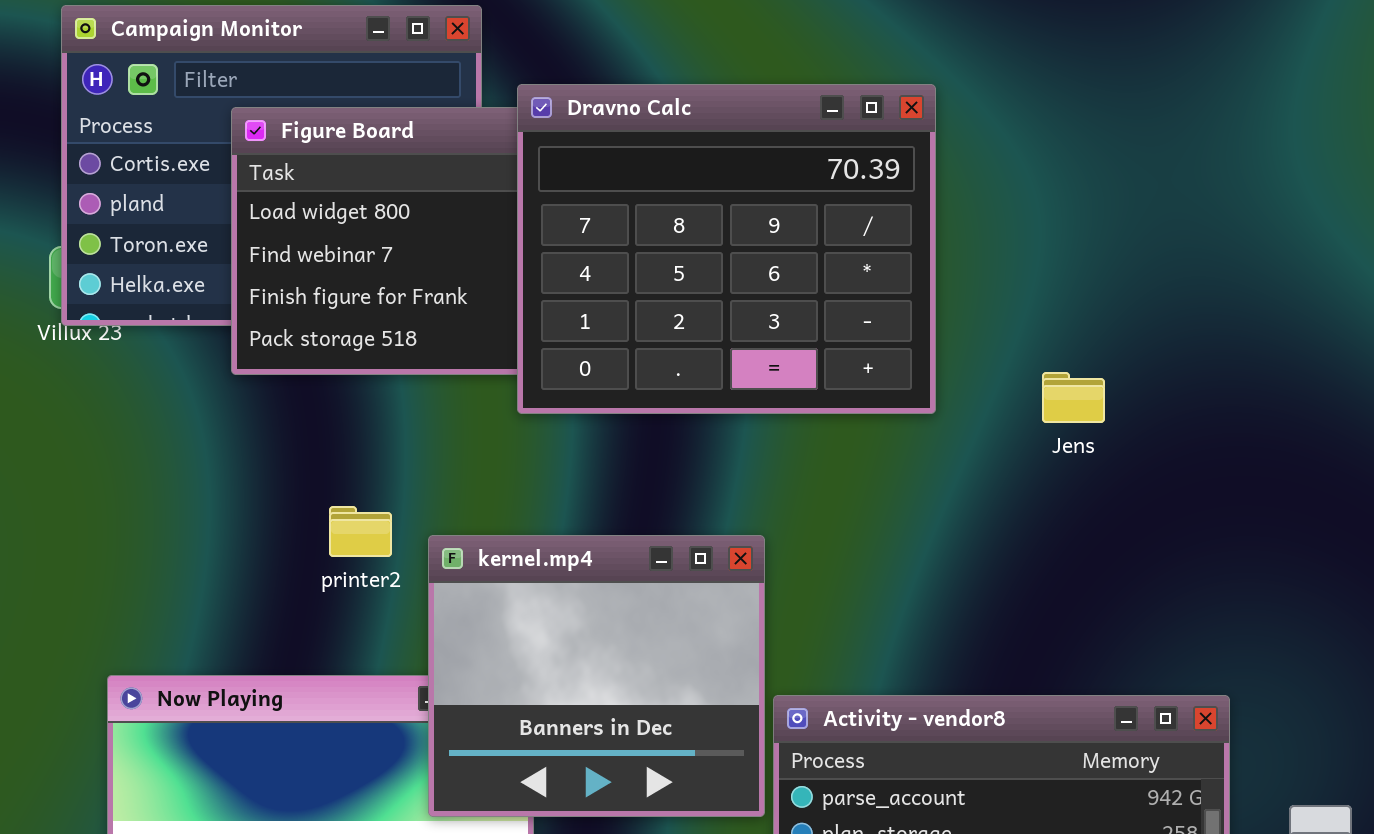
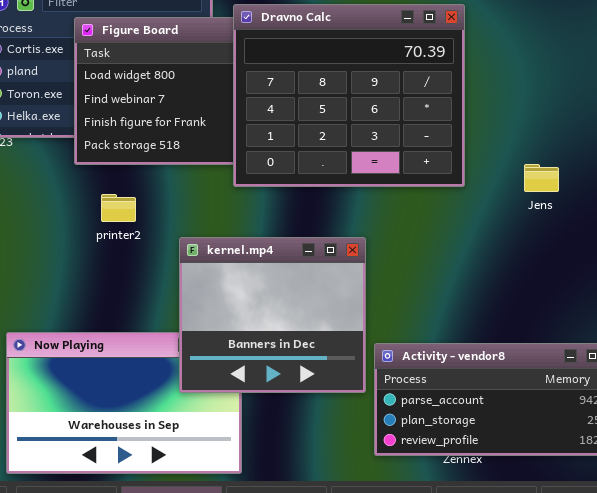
printer2: [329,506,392,557] -> [101,194,136,222], moved
kernel.mp4: [428,535,765,817] -> [179,237,366,393], moved

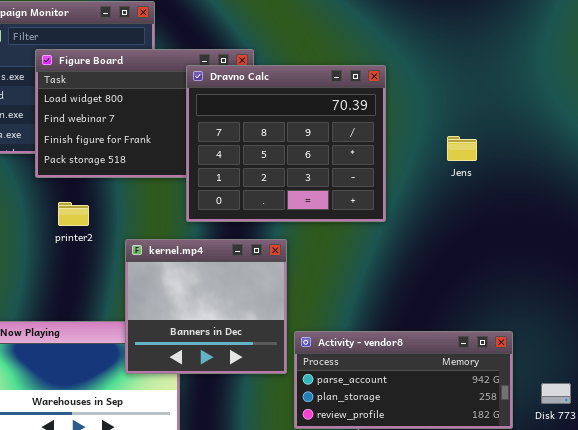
Dravno Calc: [233,4,465,187] -> [186,65,386,222], moved
Jens: [524,164,559,192] -> [447,136,477,161], moved

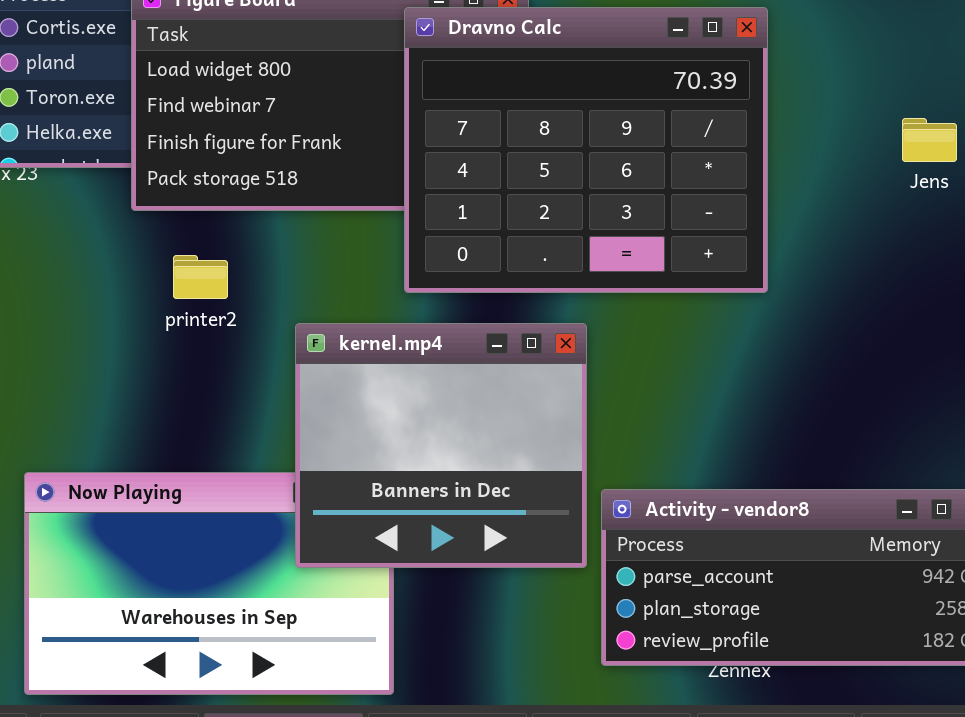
Jens: [447,136,477,161] -> [902,118,957,162], moved

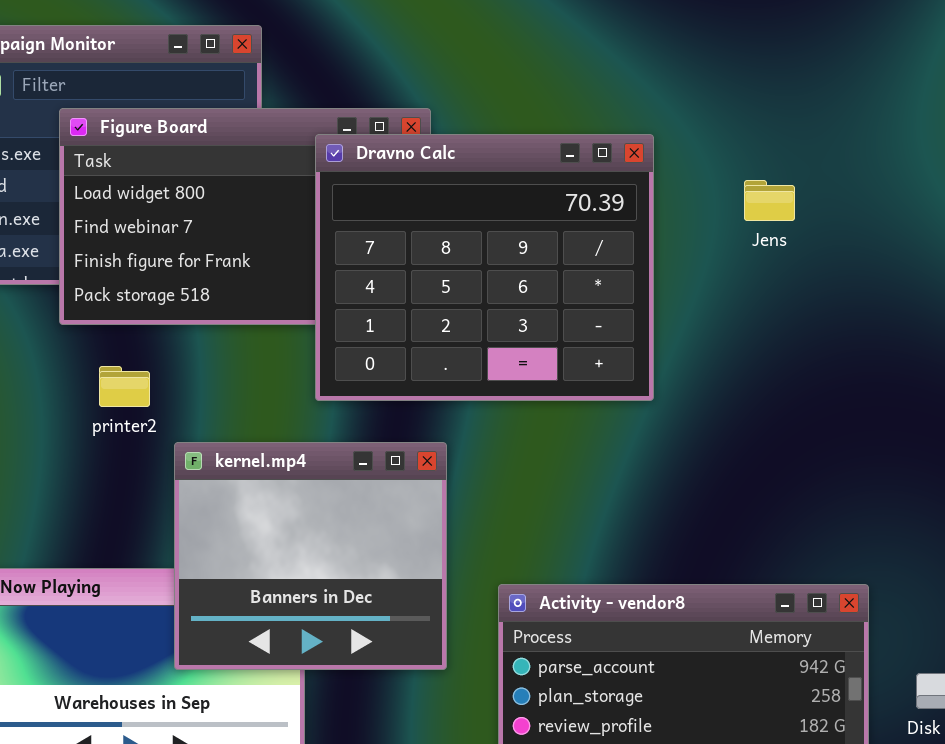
Jens: [902,118,957,162] -> [744,180,795,221], moved
kernel.mp4: [295,323,587,568] -> [174,442,447,670], moved

